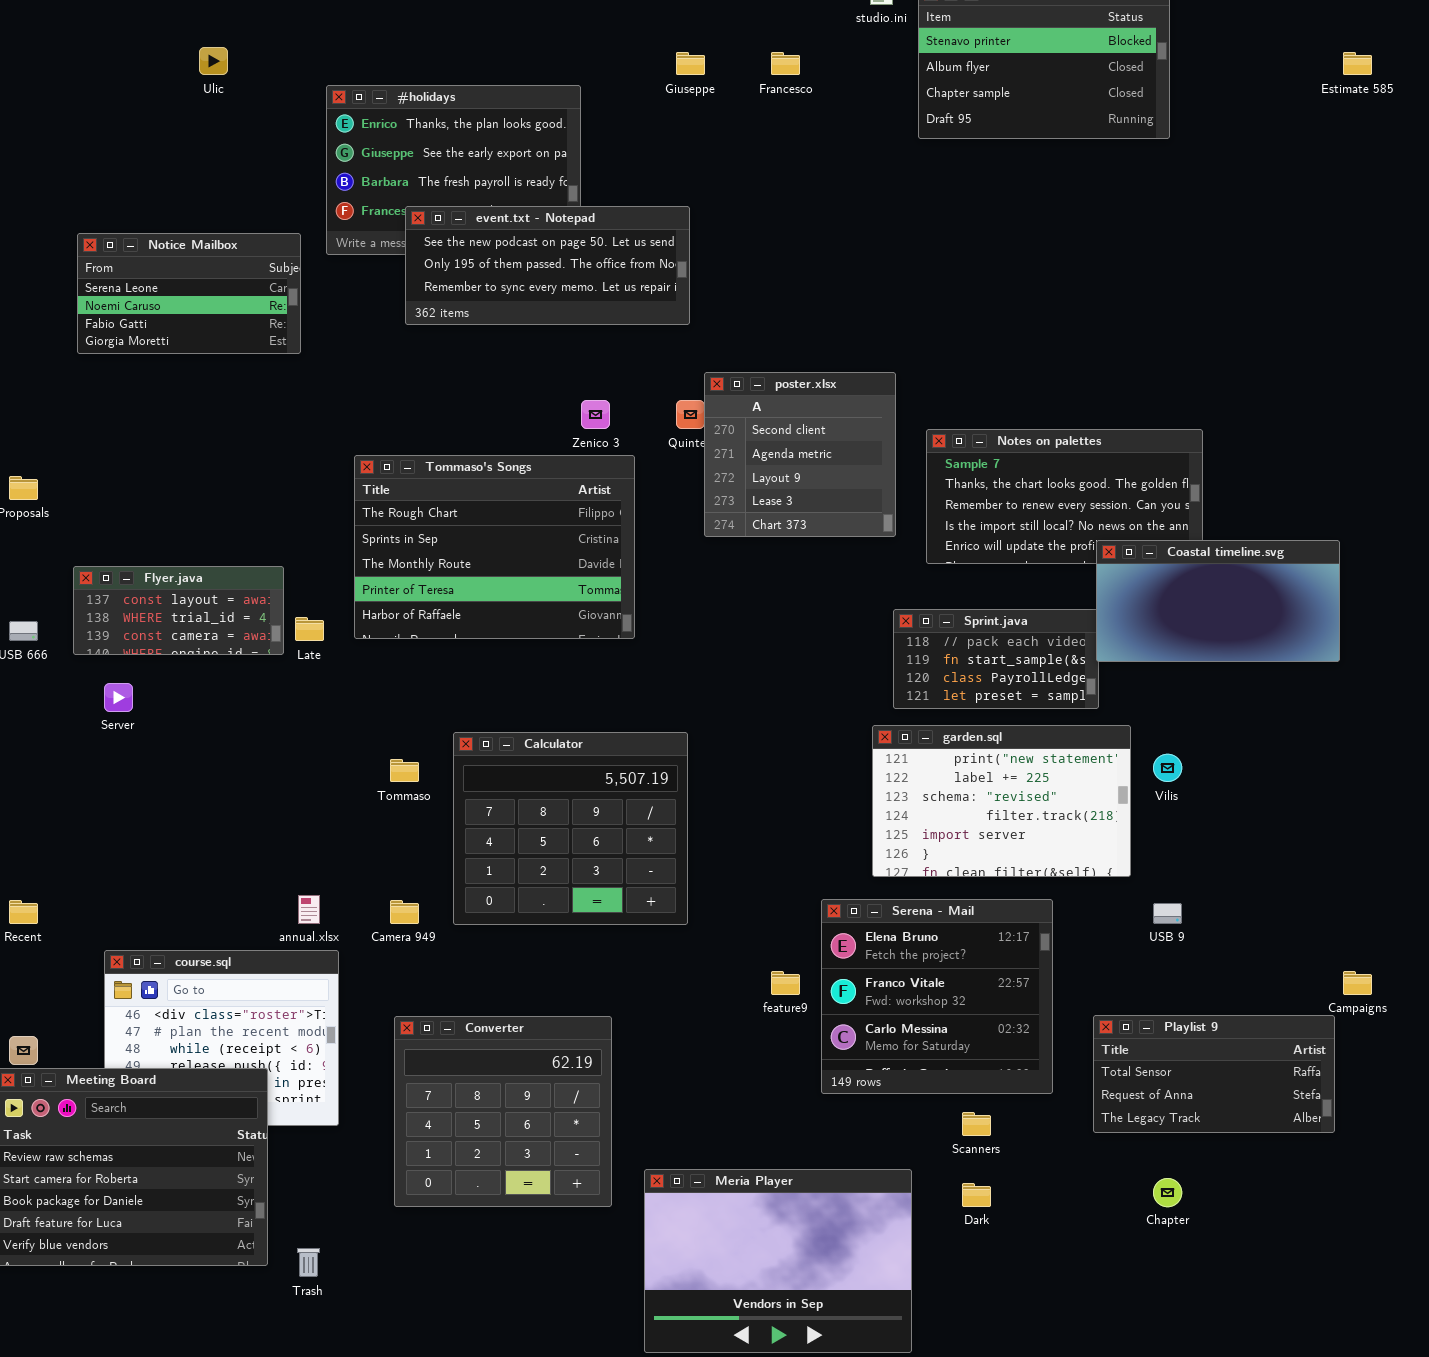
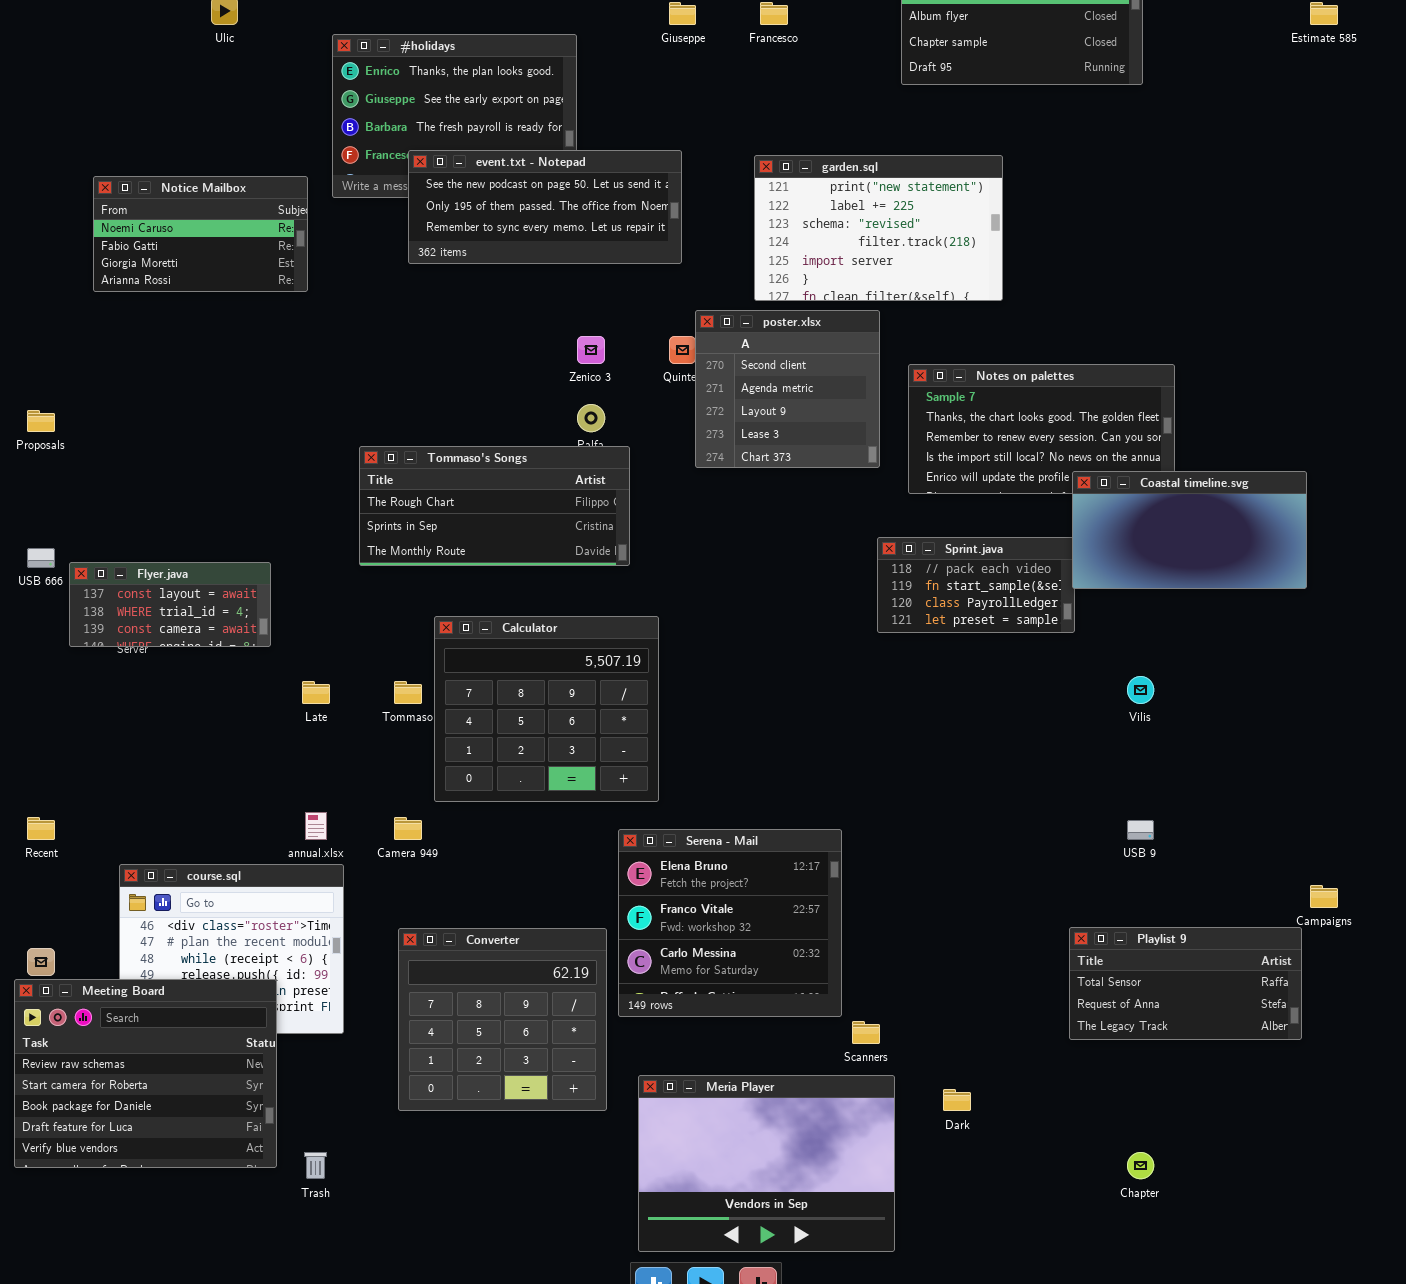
Notice Mailbox: [77,233,301,354] -> [93,176,308,292], scrolled down 1 row
Tommaso's Songs: [354,455,635,639] -> [359,446,630,566], resized
Flyer.java: [73,566,284,655] -> [69,562,271,647], moved
Late: [295,617,324,641] -> [302,681,330,704], moved
garden.sql: [872,725,1131,877] -> [754,155,1003,301], moved
Calculator: [453,732,688,925] -> [434,616,659,802], moved
Serena - Mail: [821,899,1053,1094] -> [618,829,842,1017], moved
Scanners: [962,1112,991,1136] -> [852,1021,880,1044], moved
Chapter: [1153,1178,1182,1207] -> [1127,1152,1154,1179], moved

